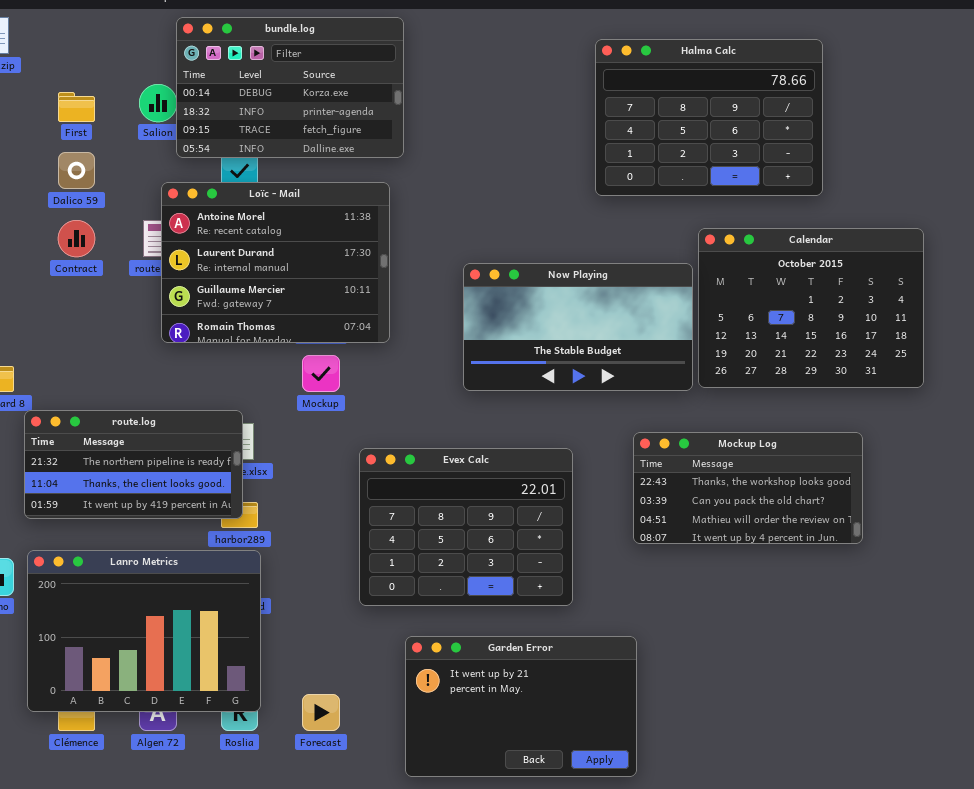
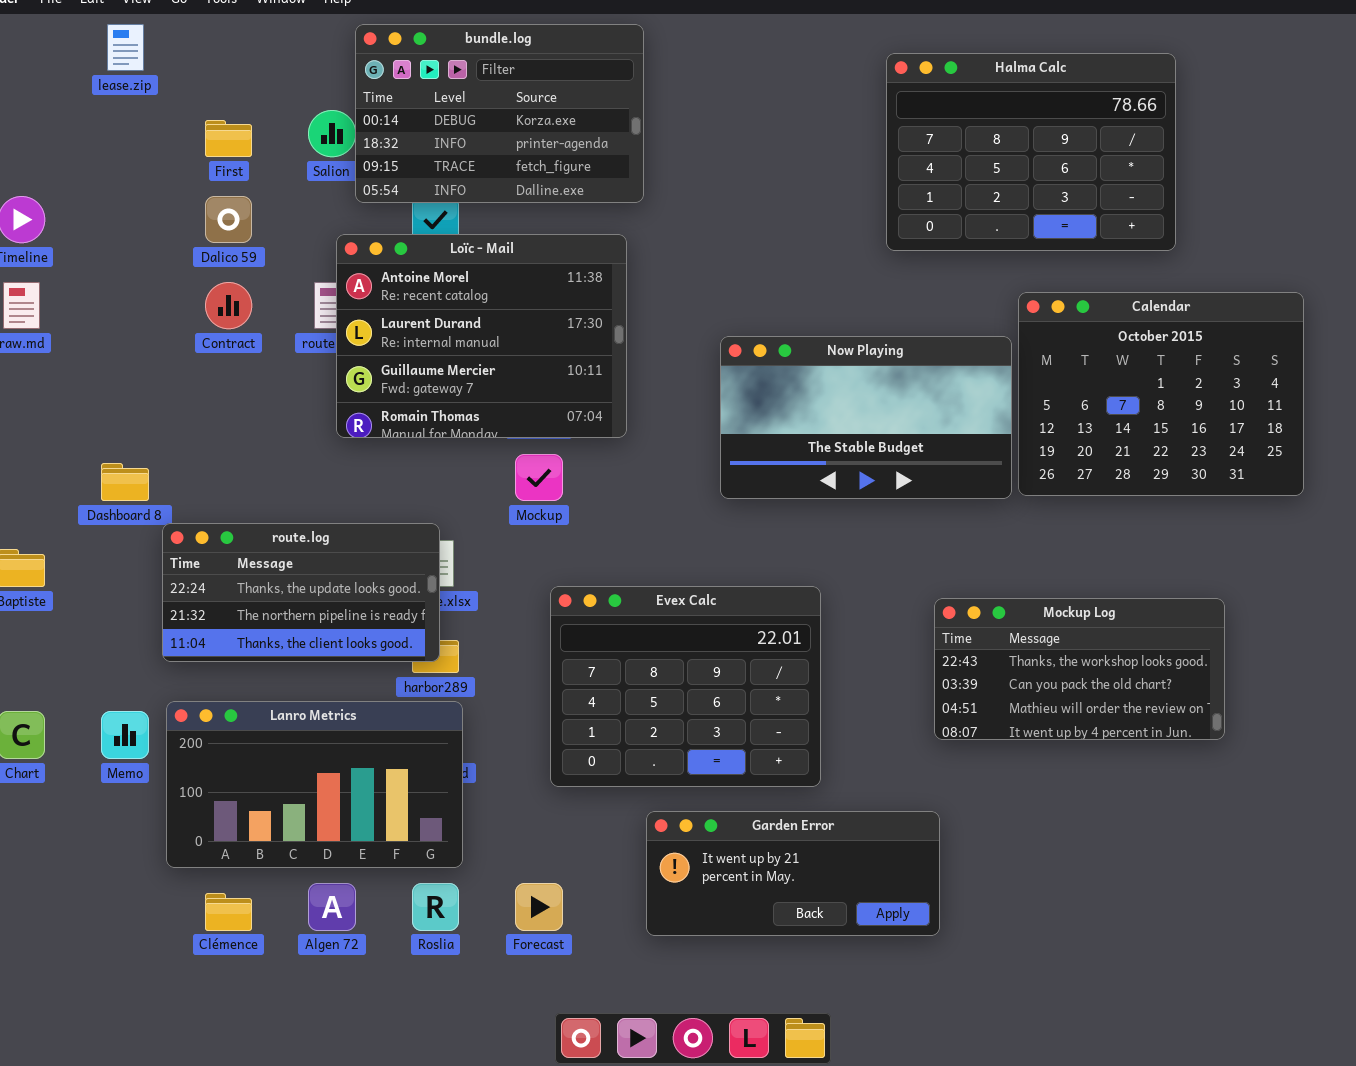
route.log: [24,410,243,519] -> [162,523,440,662], scrolled up 1 row
Mockup Log: [633,432,863,544] -> [934,598,1225,740], moved
Evex Calc: [359,448,573,606] -> [550,586,821,787], moved
Lanro Metrics: [27,550,261,712] -> [166,701,463,868], resized
Garden Error: [405,636,637,777] -> [646,811,940,936], resized

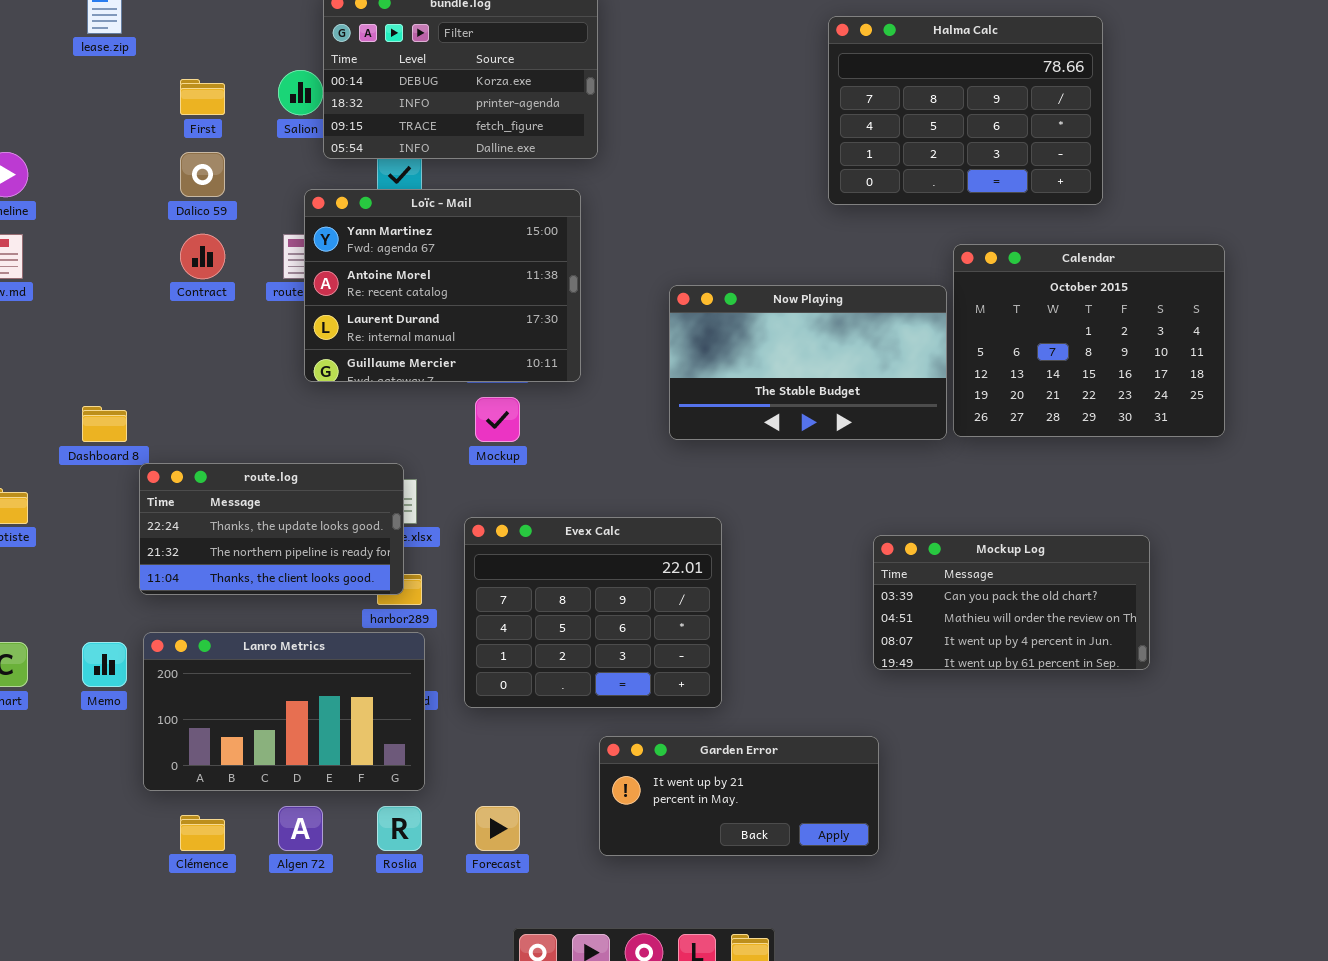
Loïc - Mail: [336,234,627,438] -> [304,189,581,382], scrolled up 1 row
Evex Calc: [550,586,821,787] -> [464,517,722,708], moved
Mockup Log: [934,598,1225,740] -> [873,535,1150,670], scrolled down 1 row

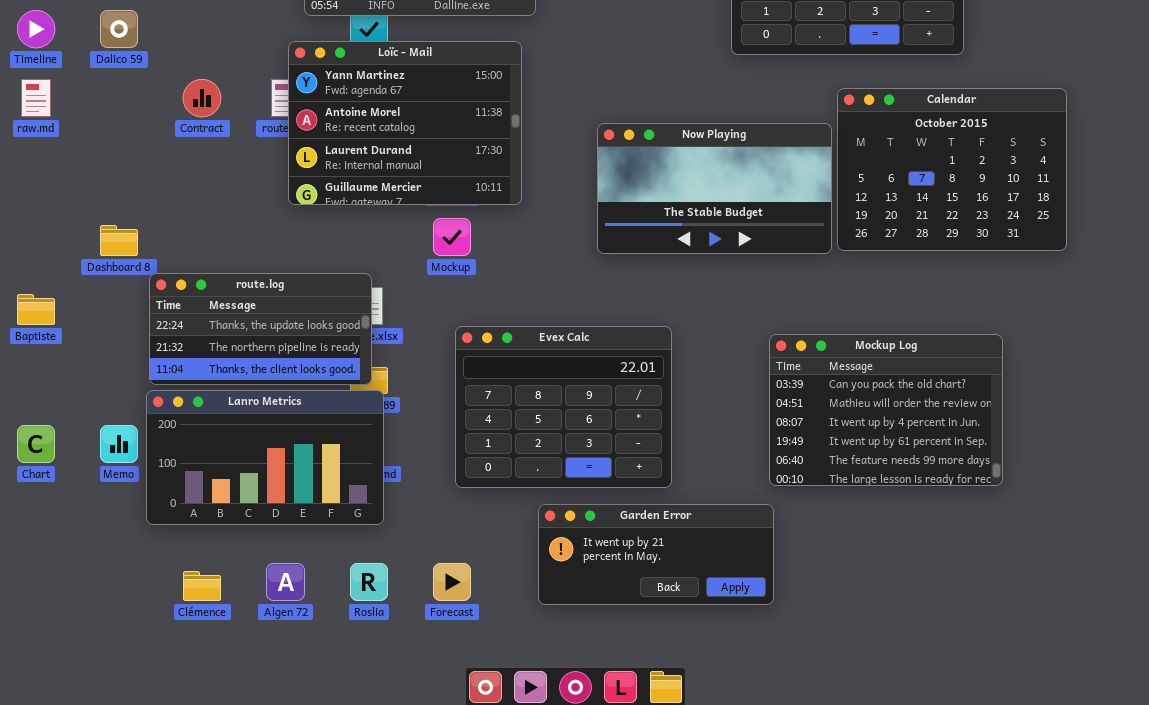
Dalico 59: [180,152,225,197] -> [100,10,138,48], moved
Evex Calc: [464,517,722,708] -> [455,326,672,488], moved
Mockup Log: [873,535,1150,670] -> [769,334,1003,486], resized
Lanro Metrics: [143,632,425,791] -> [146,390,384,525], moved

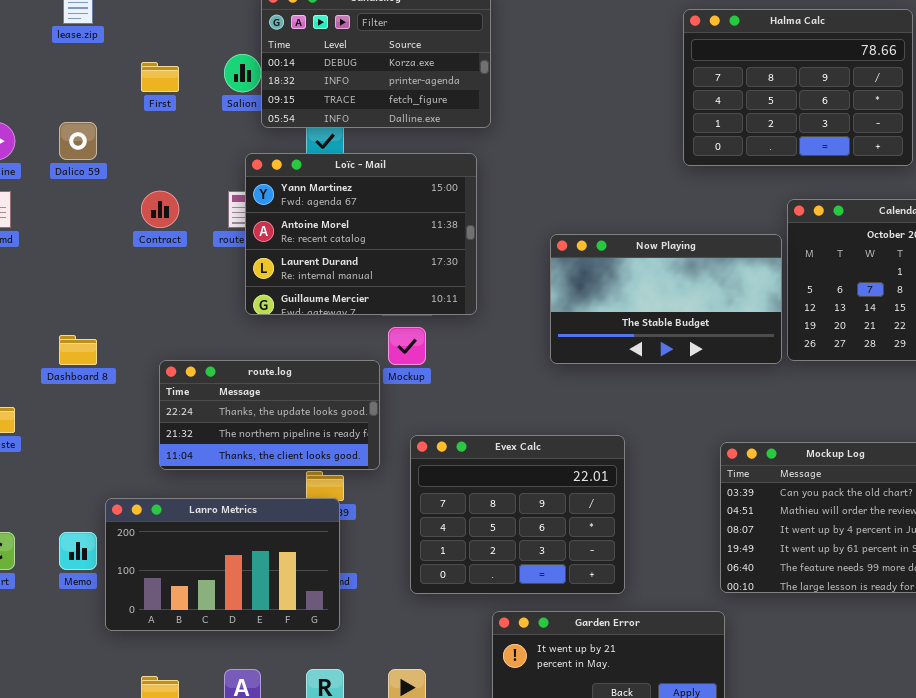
route.log: [149,273,372,385] -> [159,360,380,470], moved

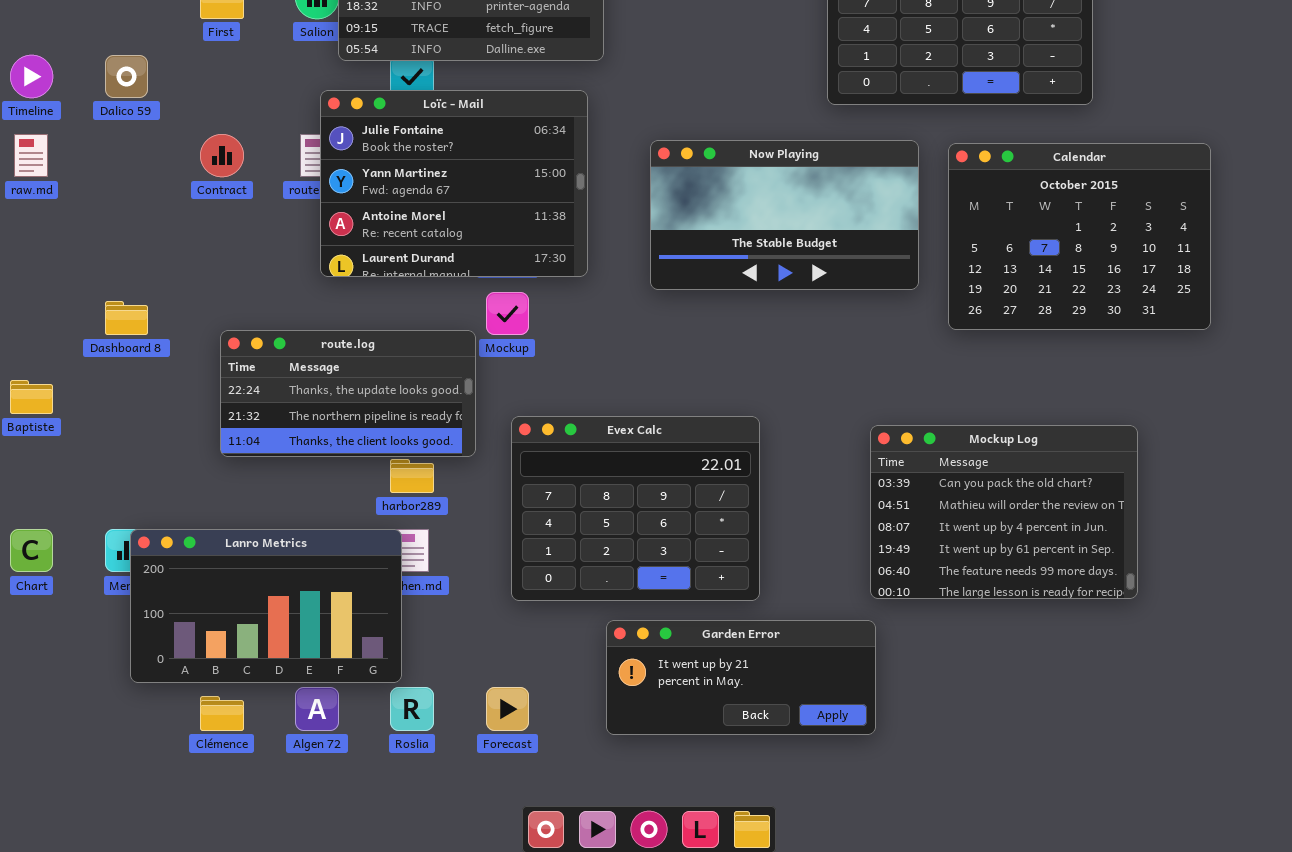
Loïc - Mail: [245,153,477,315] -> [320,90,588,277], scrolled up 1 row
Now Playing: [550,234,782,364] -> [650,140,919,290], moved
Lanro Metrics: [105,498,340,631] -> [130,529,402,683], moved

